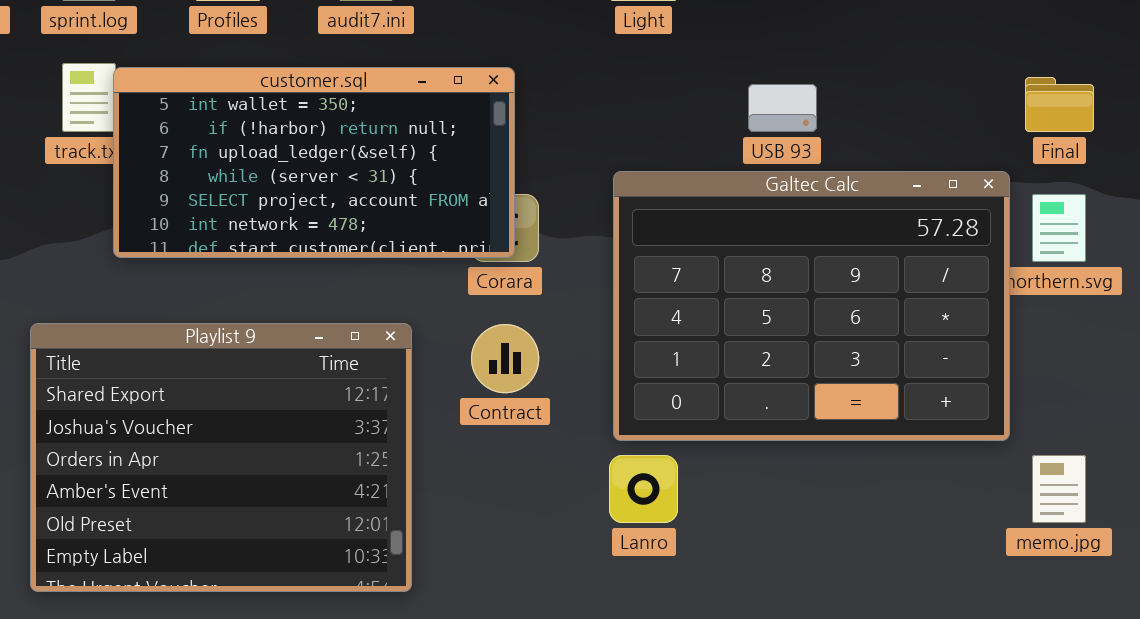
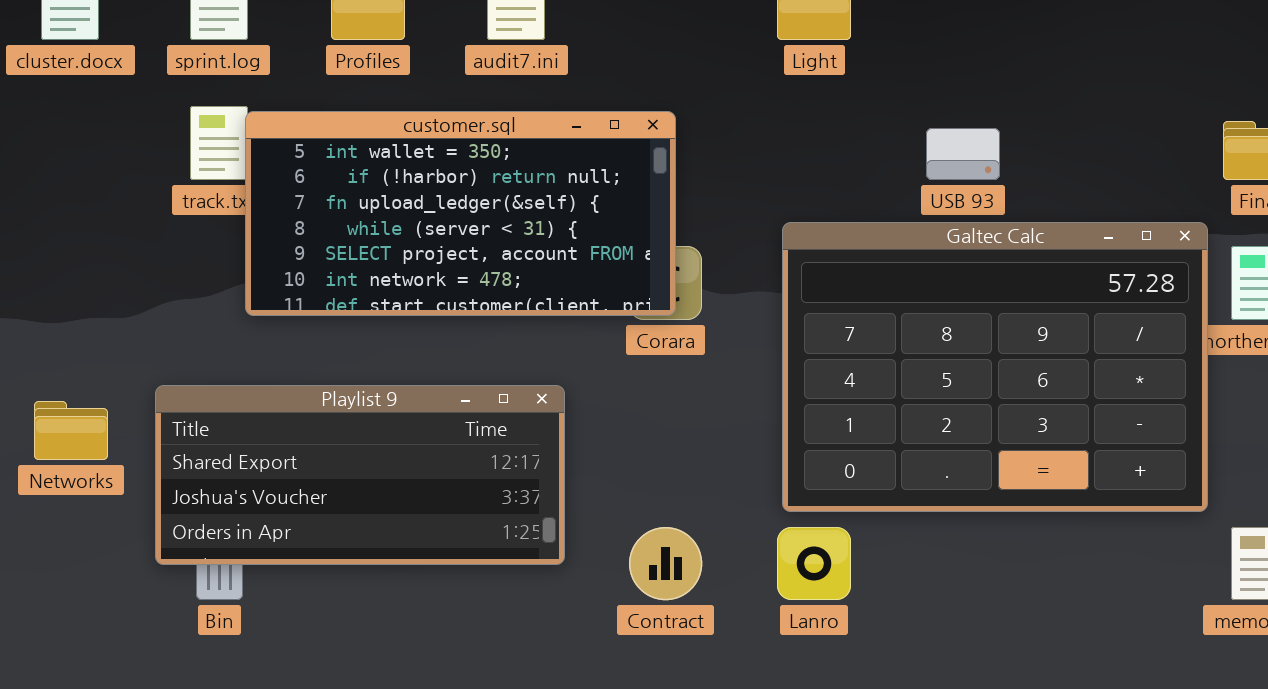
Playlist 9: [30,323,412,592] -> [155,385,565,565], resized
Contract: [471,324,539,393] -> [629,527,702,600], moved

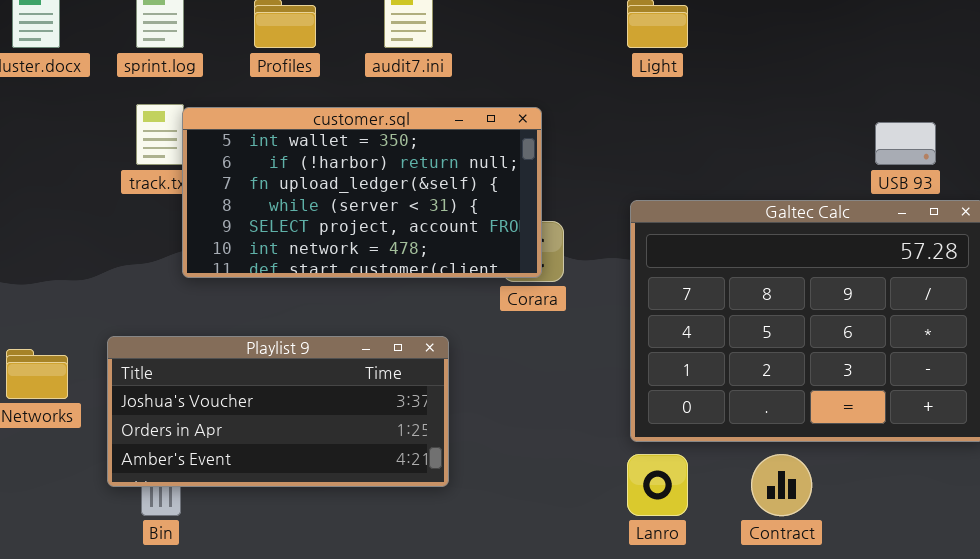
USB 93: [926,128,1000,180] -> [875,122,936,165], moved
Playlist 9: [155,385,565,565] -> [107,336,449,487], scrolled down 1 row
Contract: [629,527,702,600] -> [751,454,812,516], moved

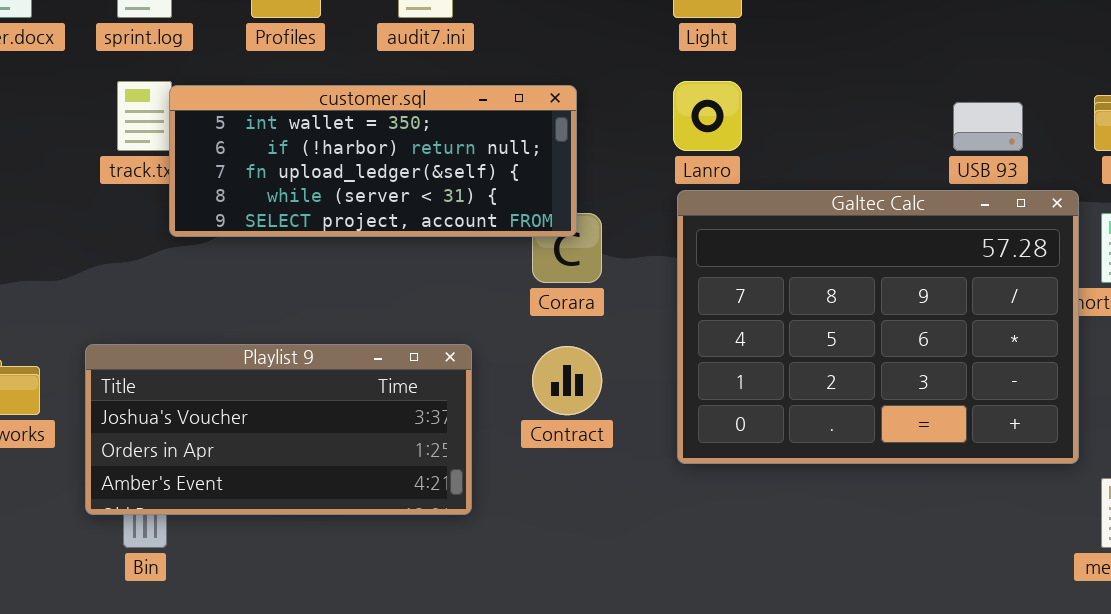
customer.sql: [182,107,542,278] -> [169,85,577,237], resized
Lanro: [627,454,688,516] -> [673,81,742,151], moved
Contract: [751,454,812,516] -> [532,346,602,415], moved

